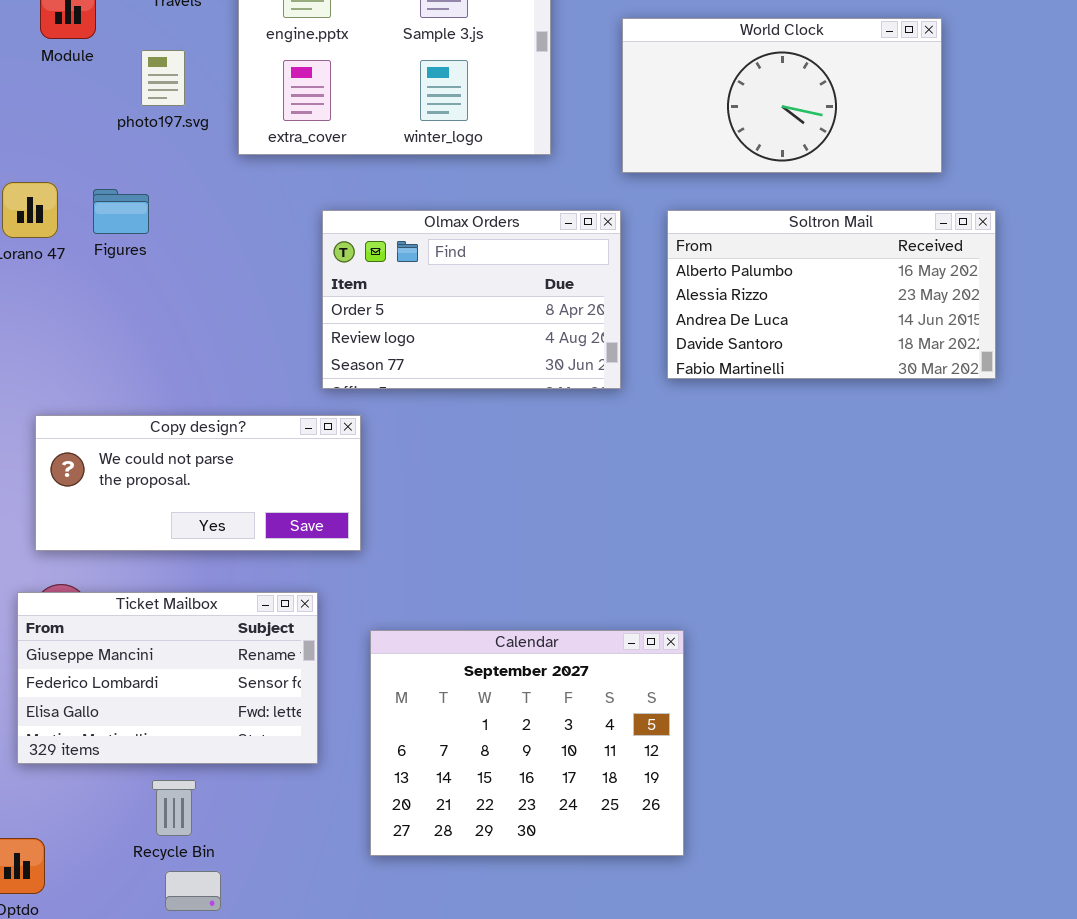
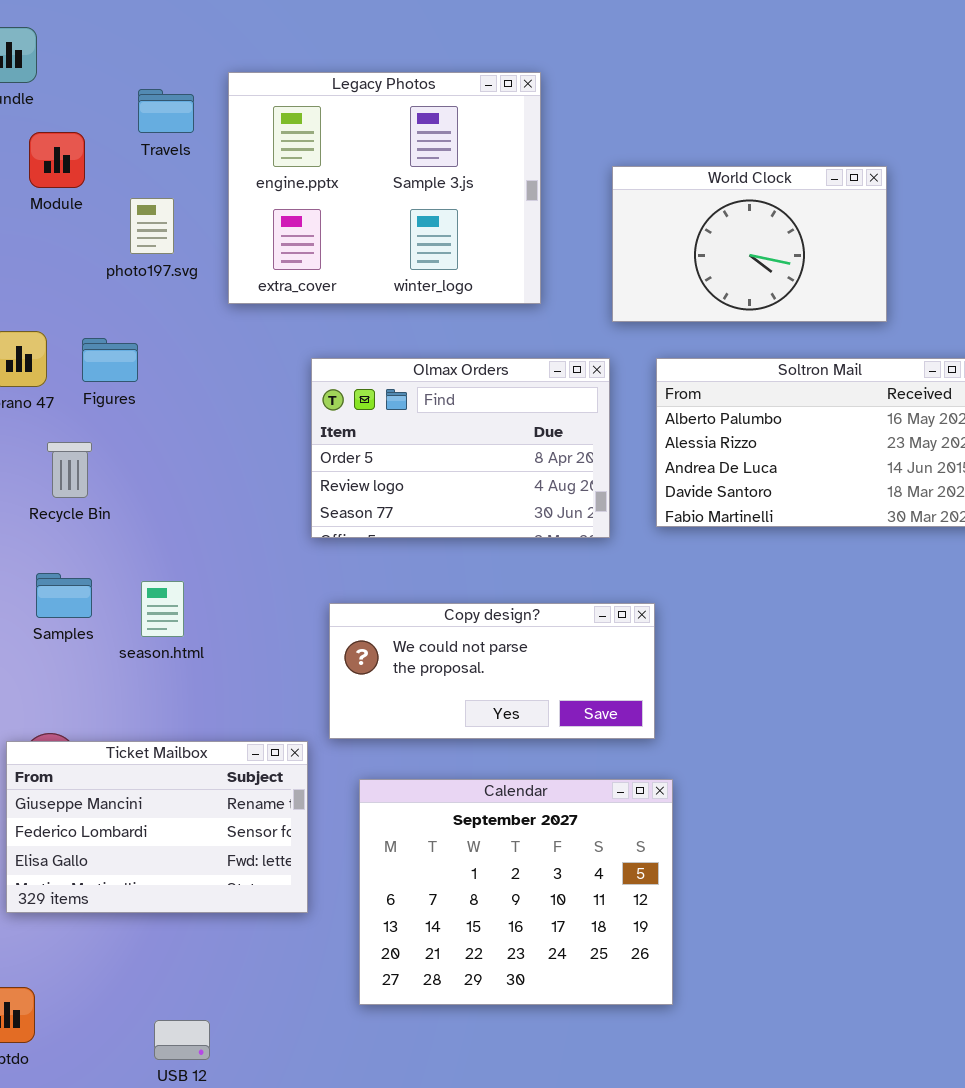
World Clock: [622,18,942,173] -> [612,166,887,322], resized
Copy design?: [35,415,361,551] -> [329,603,655,739], moved
Recycle Bin: [152,780,196,836] -> [47,442,92,498], moved

